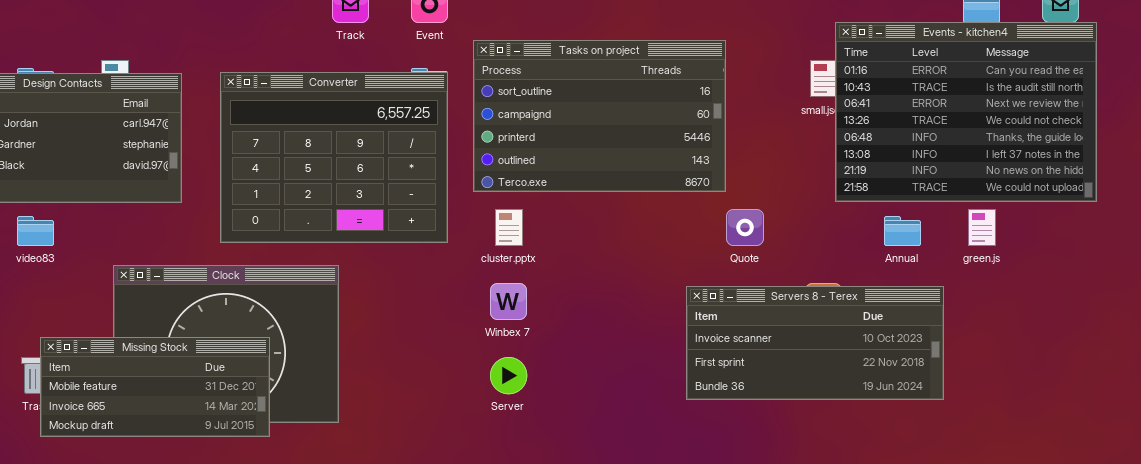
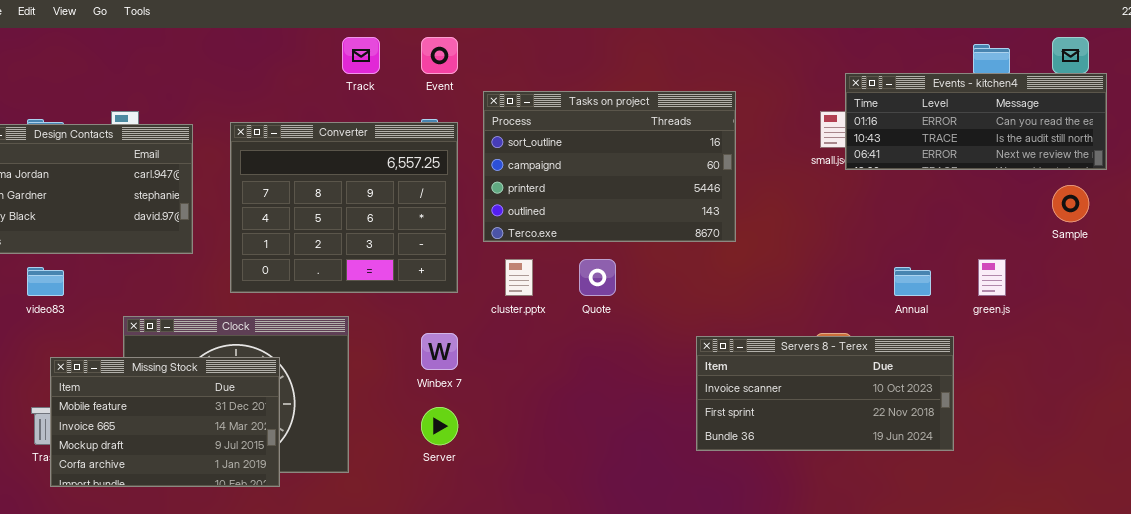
Events - kitchen4: [835,22,1097,202] -> [845,73,1107,170], resized
Quote: [726,209,764,246] -> [579,259,616,296], moved
Winbex 7: [490,283,527,320] -> [421,333,458,370], moved
Missing Stock: [40,337,270,437] -> [50,357,280,487], resized
Server: [490,357,527,394] -> [421,407,458,445], moved

